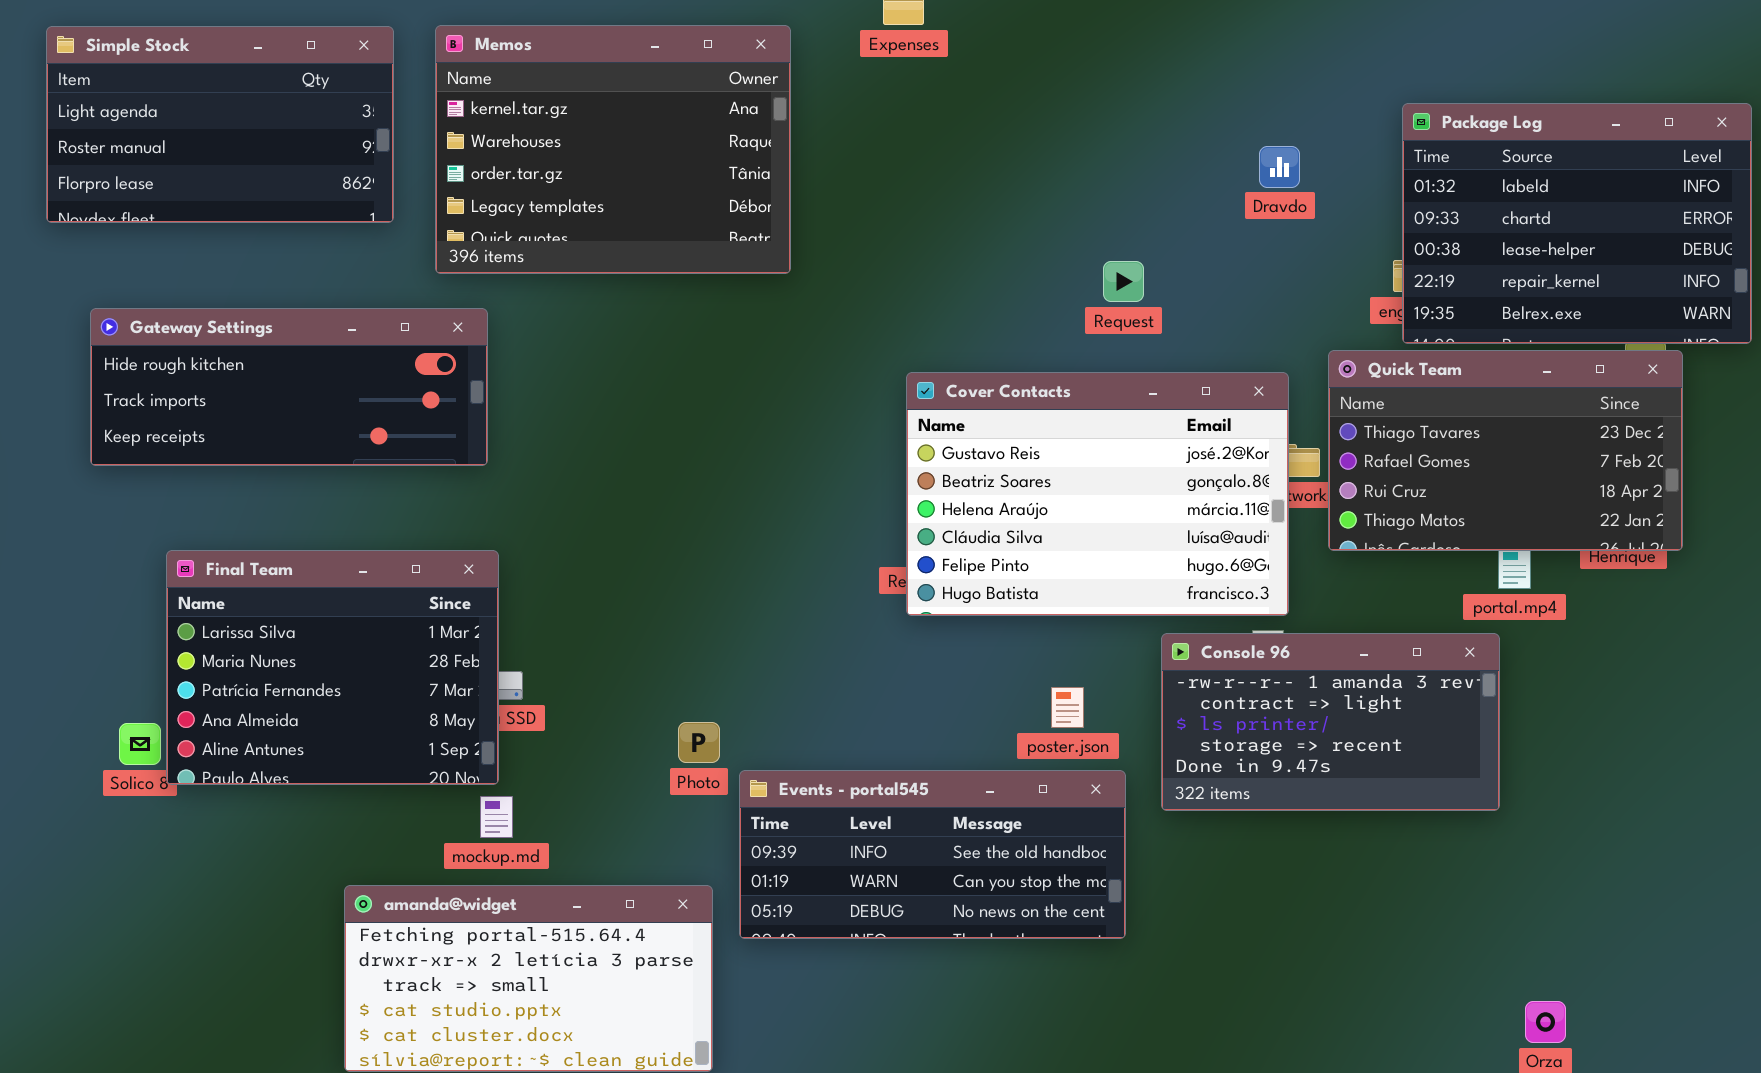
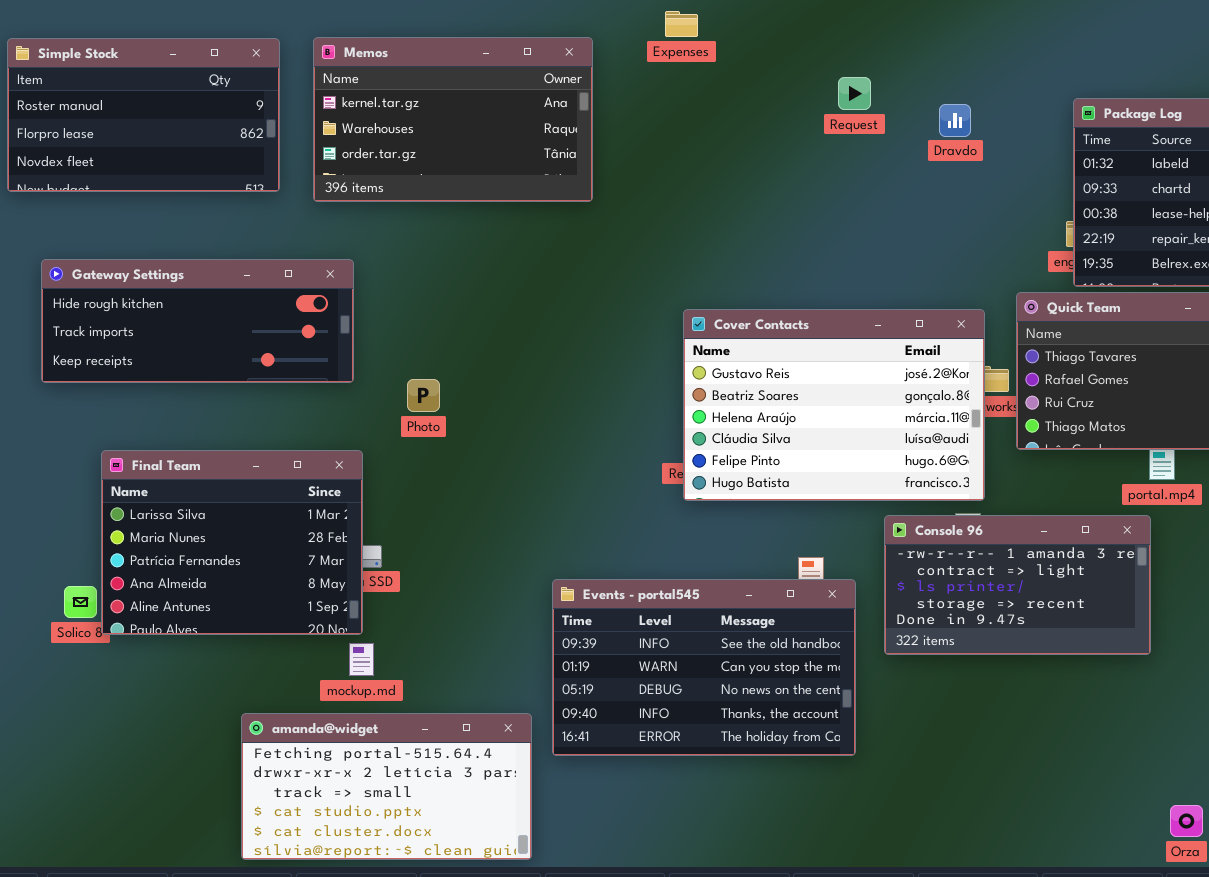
Memos: [435,25,791,274] -> [313,37,593,202], resized
Simple Stock: [46,26,394,223] -> [7,38,280,192], scrolled down 1 row
Dravdo: [1259,146,1300,188] -> [939,104,971,137], moved
Request: [1103,261,1144,302] -> [838,77,871,110], moved
Photo: [678,722,720,763] -> [407,379,440,412], moved
Events - portal545: [739,770,1126,939] -> [552,579,856,756], resized

